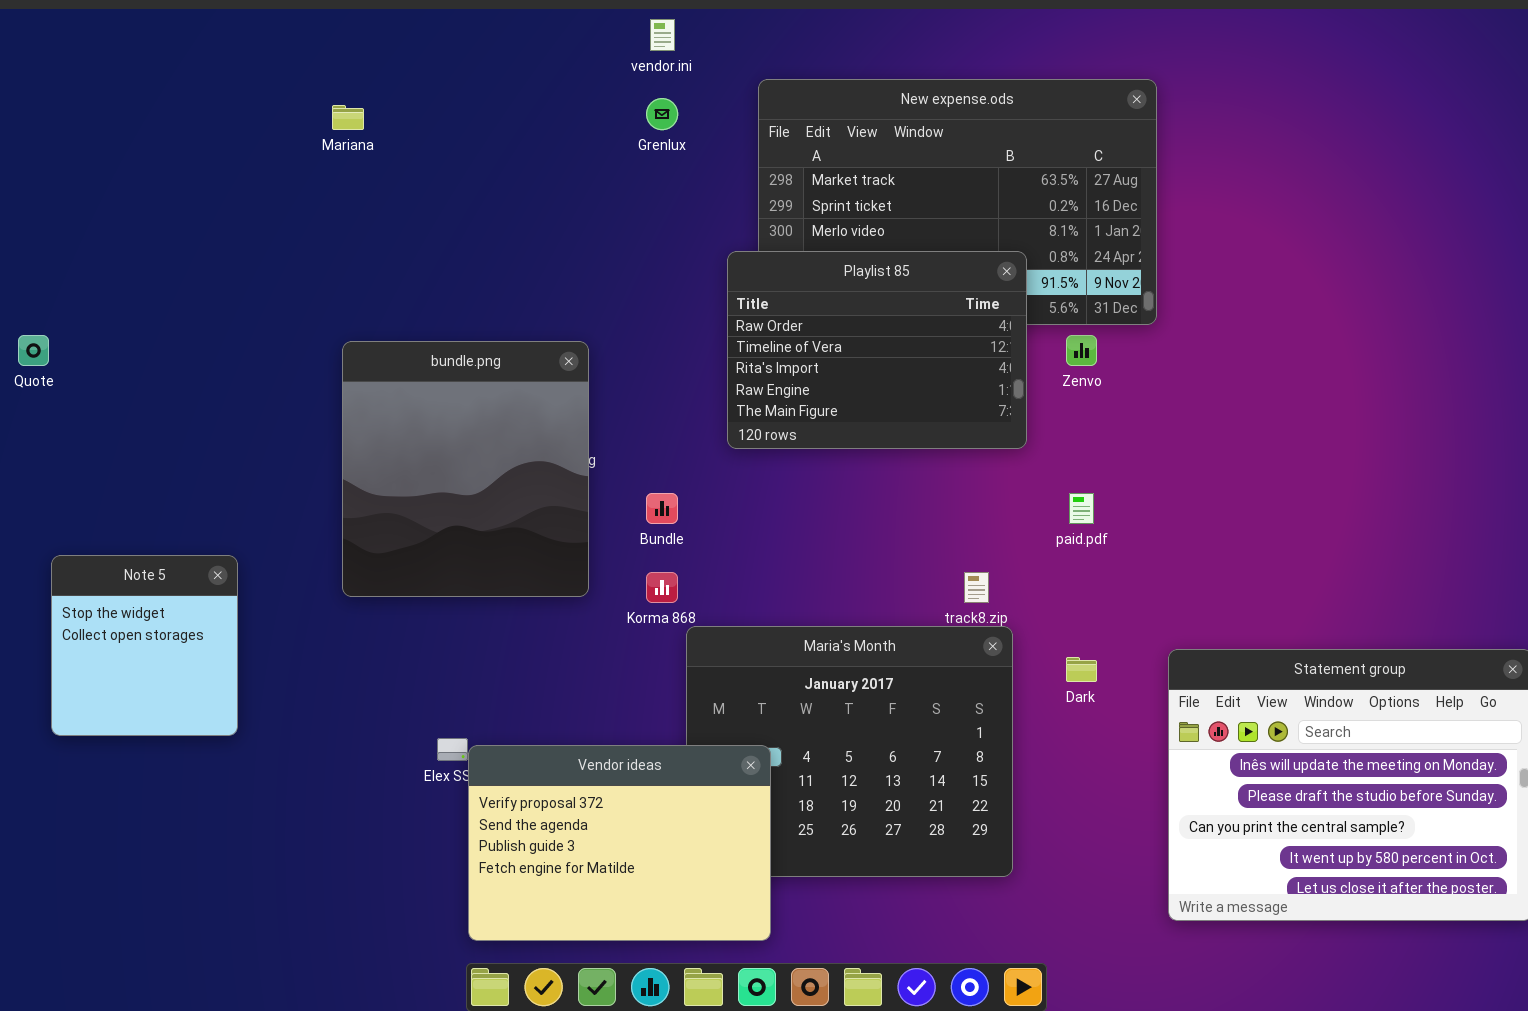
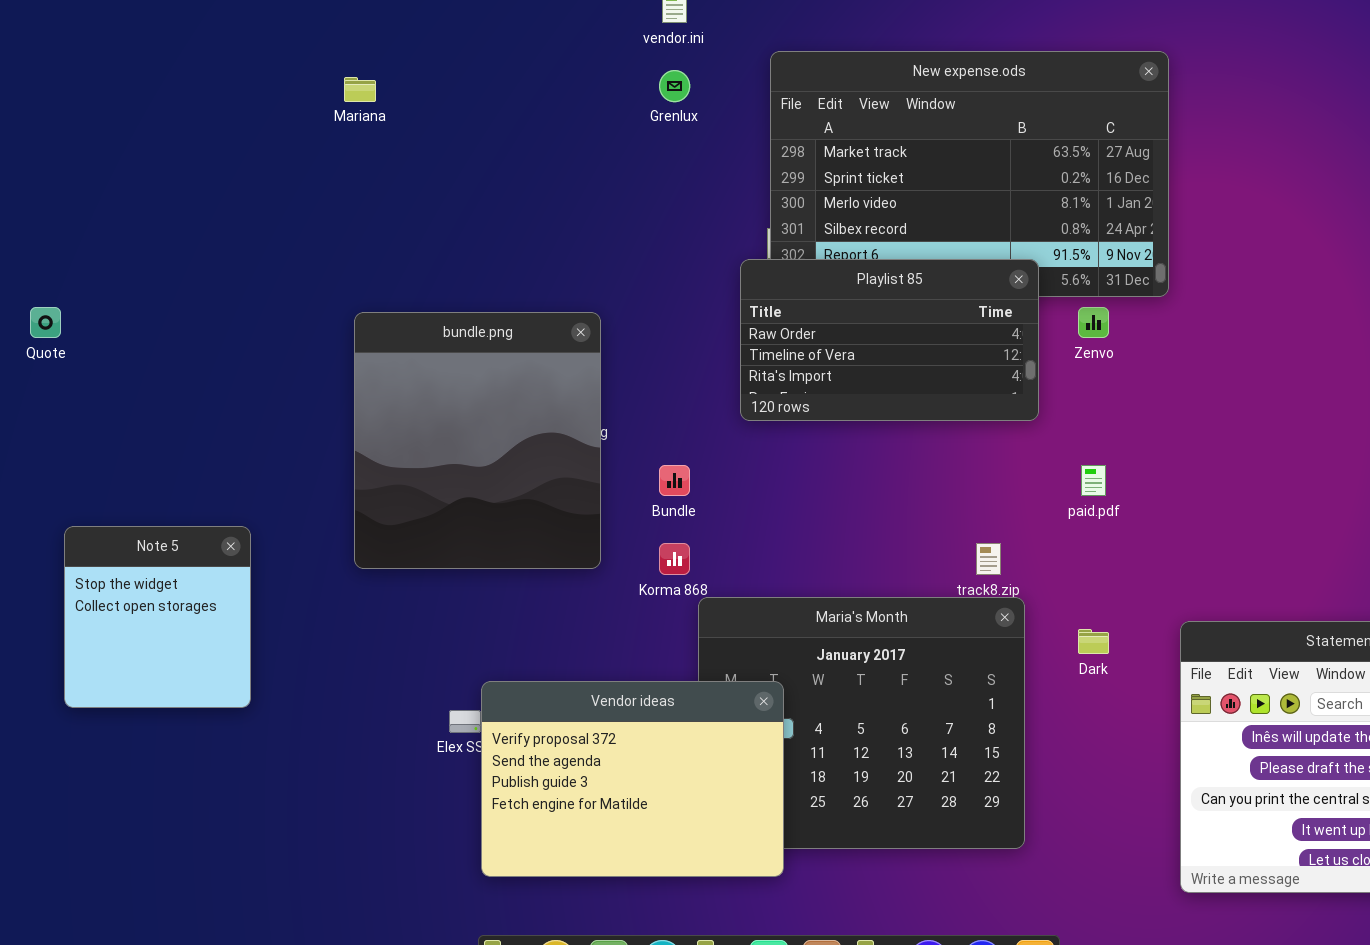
Playlist 85: [727,251,1027,449] -> [740,259,1039,421], resized
Vendor ideas: [468,745,771,941] -> [481,681,784,877], moved

